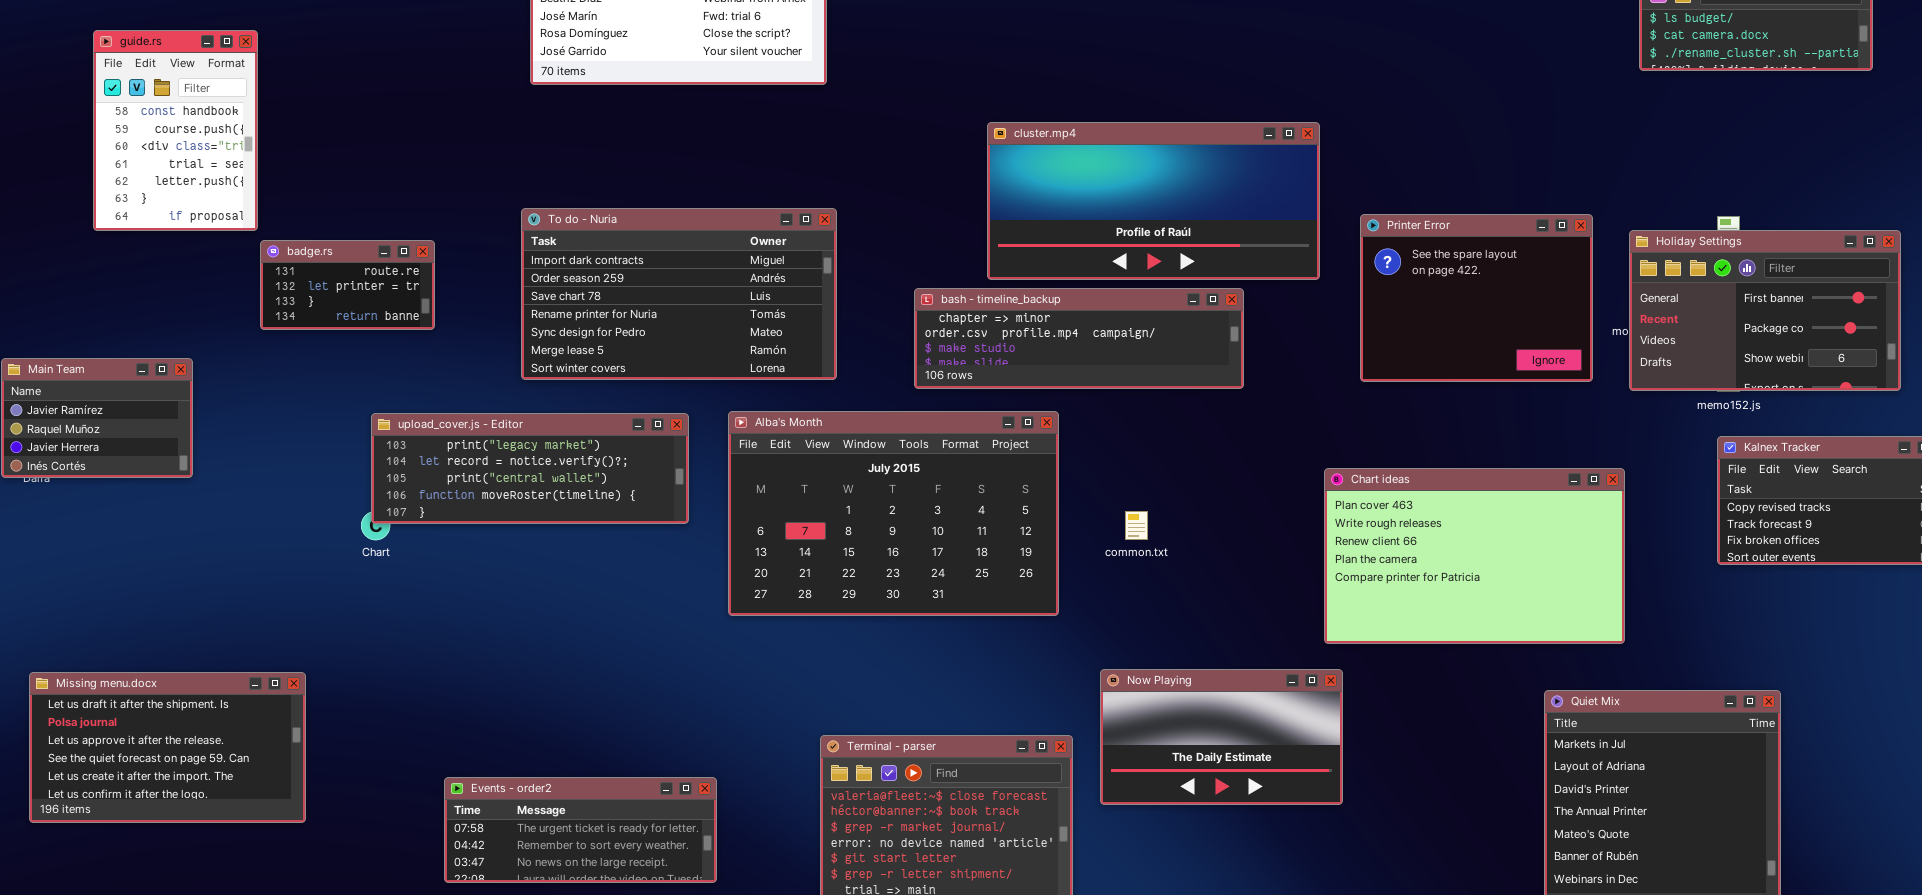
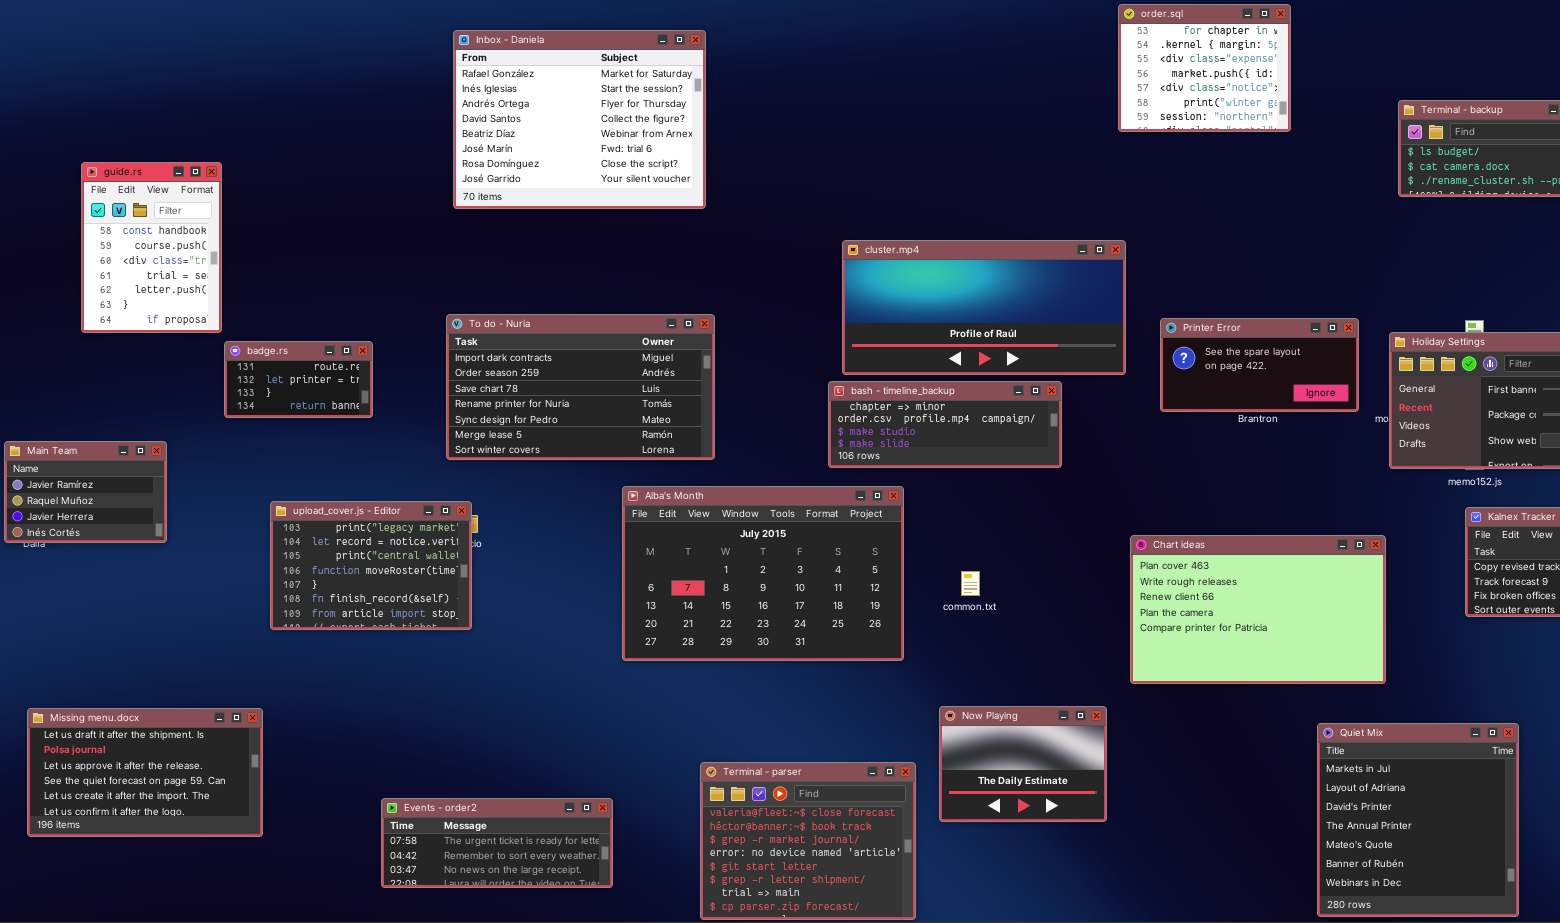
Printer Error: [1360,214,1593,382] -> [1160,318,1359,412], resized
bash - timeline_backup: [914,288,1244,389] -> [828,381,1062,468], resized
upload_cover.js - Editor: [371,413,689,524] -> [270,501,472,630], moved, resized
Now Playing: [1100,669,1343,805] -> [939,706,1107,822], resized

